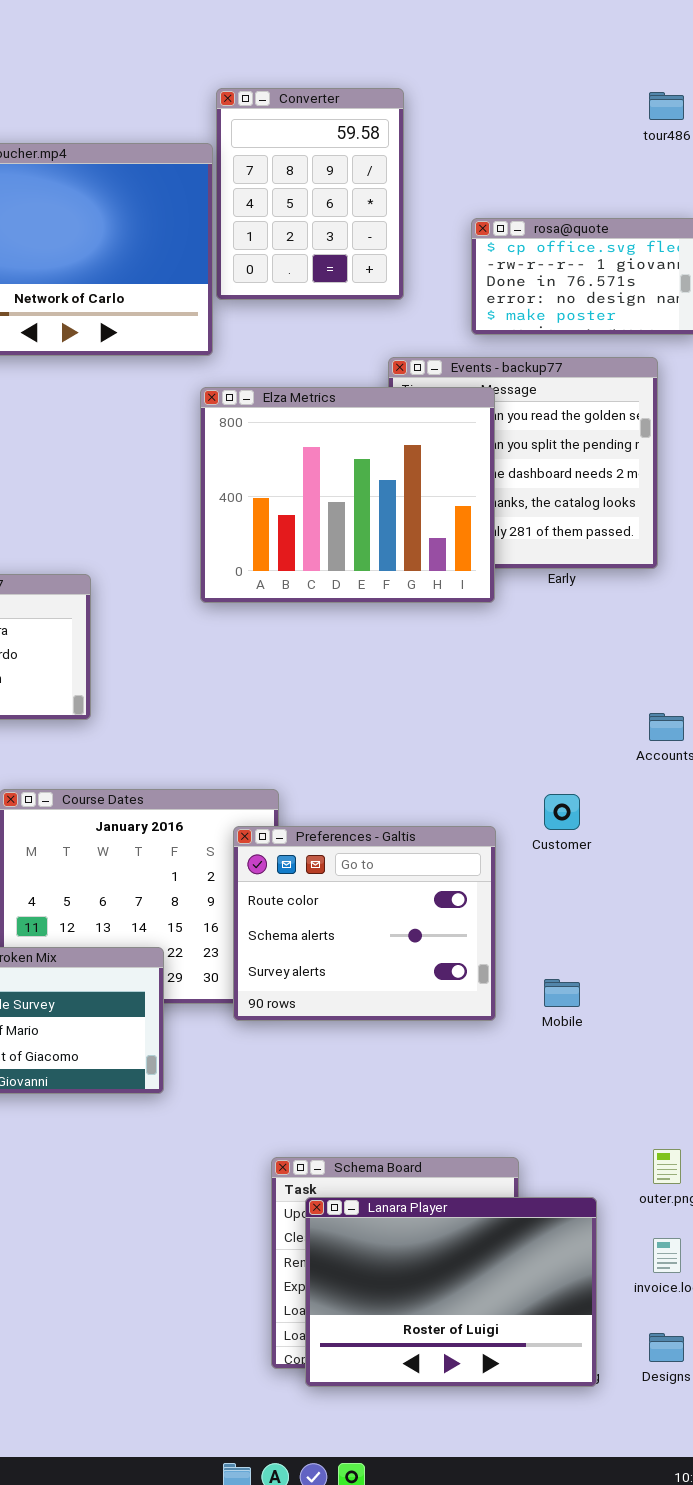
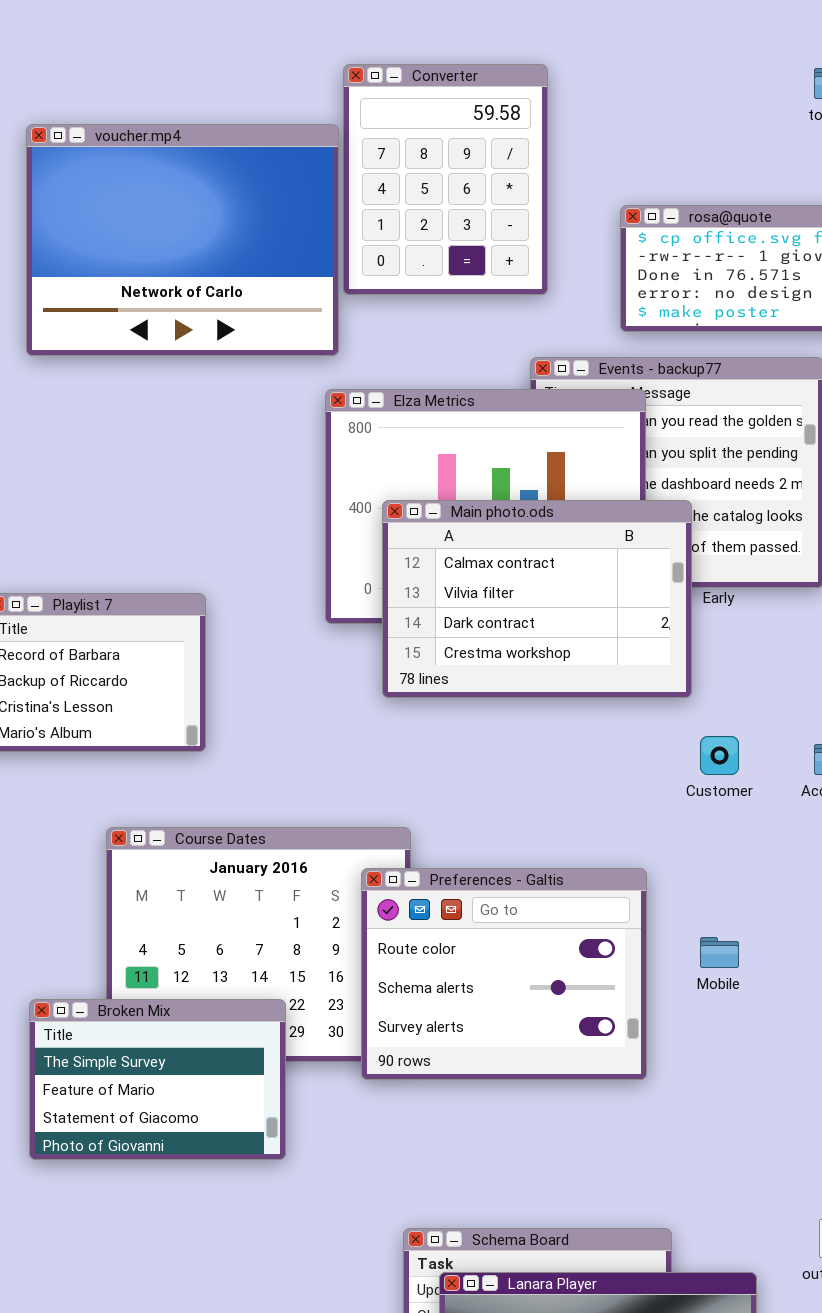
Main photo.ods: none -> [382,500,692,698], opened
Customer: [544,794,580,830] -> [700,736,739,775], moved
Mobile: [544,979,580,1007] -> [700,937,739,968], moved

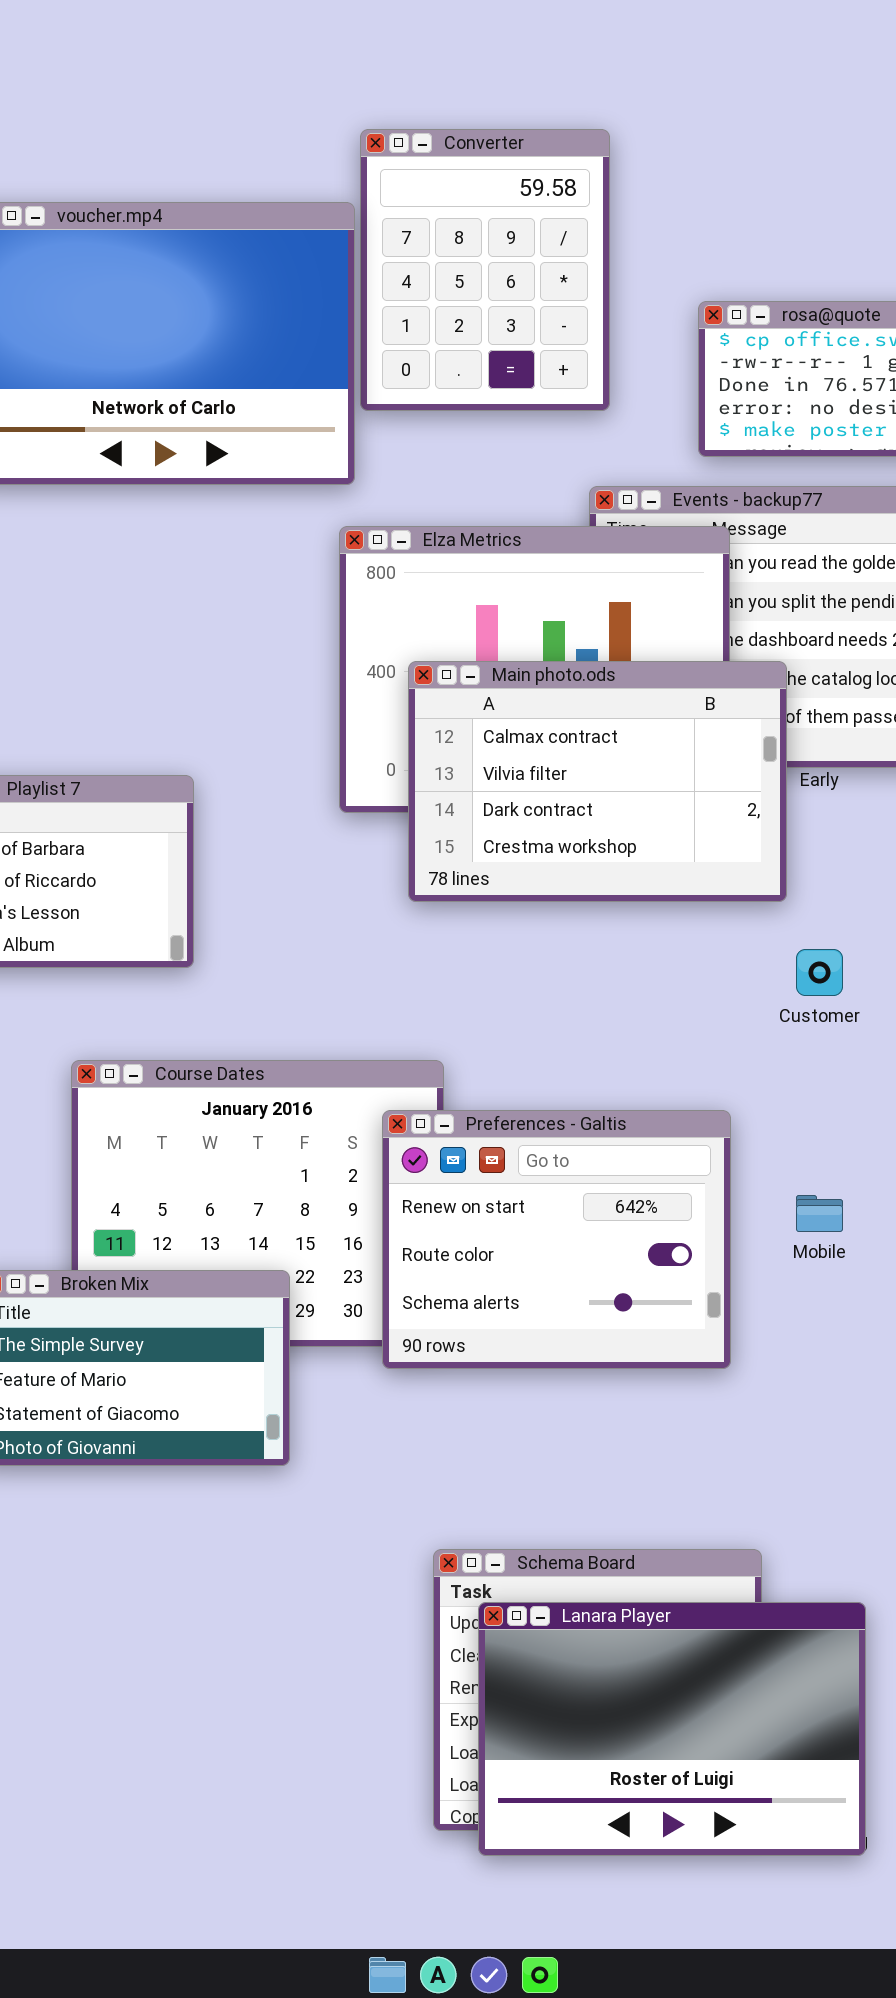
Preferences - Galtis: [361,868,647,1080] -> [382,1110,731,1369], scrolled up 1 row

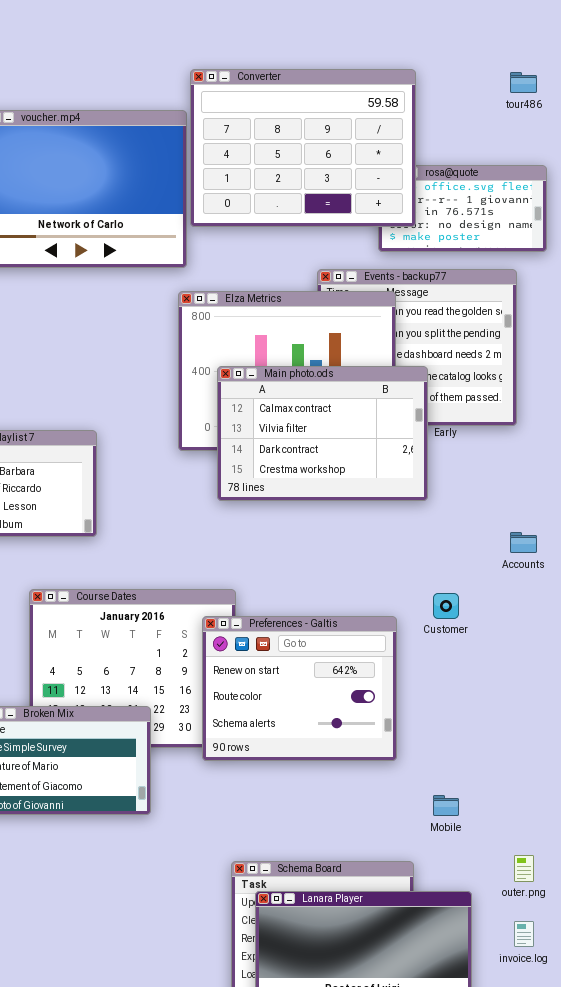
Converter: [360,129,610,411] -> [190,69,416,227], resized
Customer: [796,949,843,996] -> [433,593,459,619], moved
Mobile: [796,1195,843,1232] -> [433,795,459,816], moved

